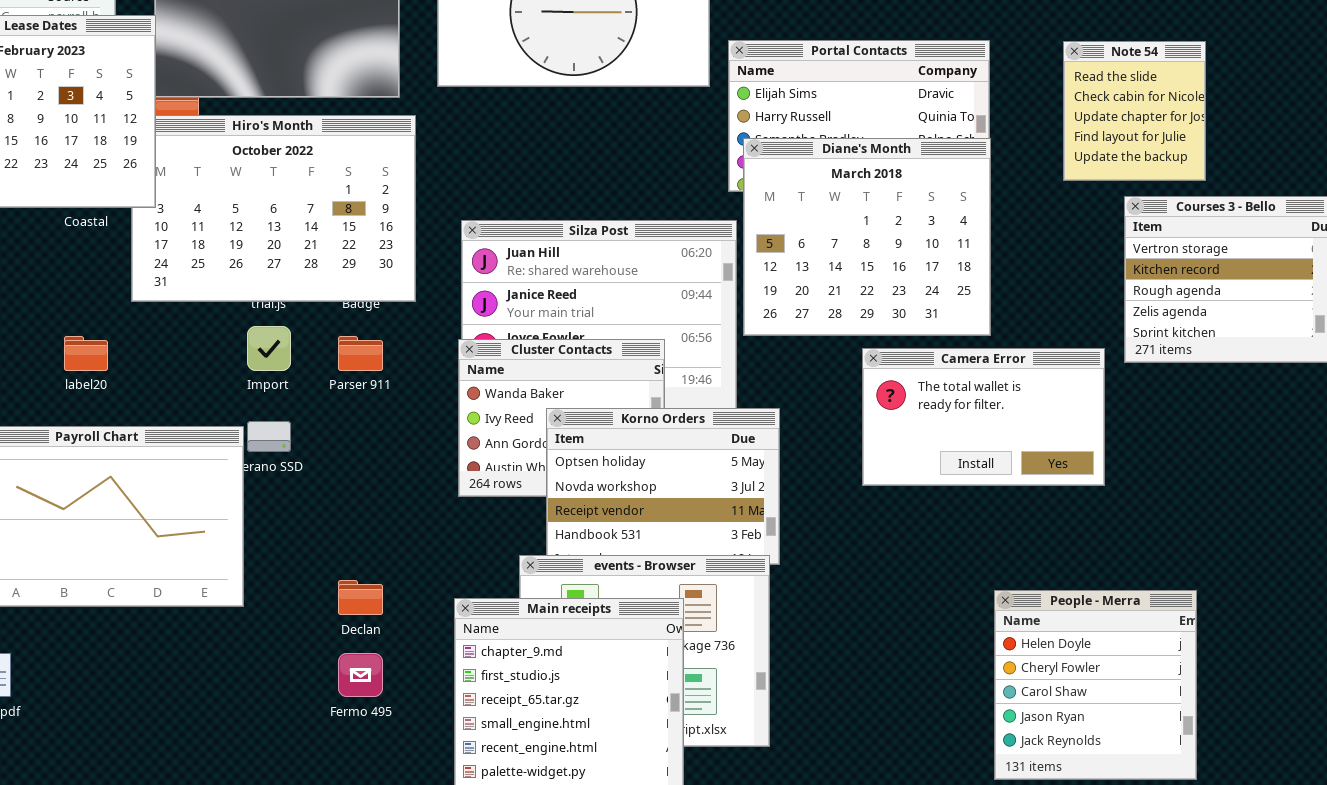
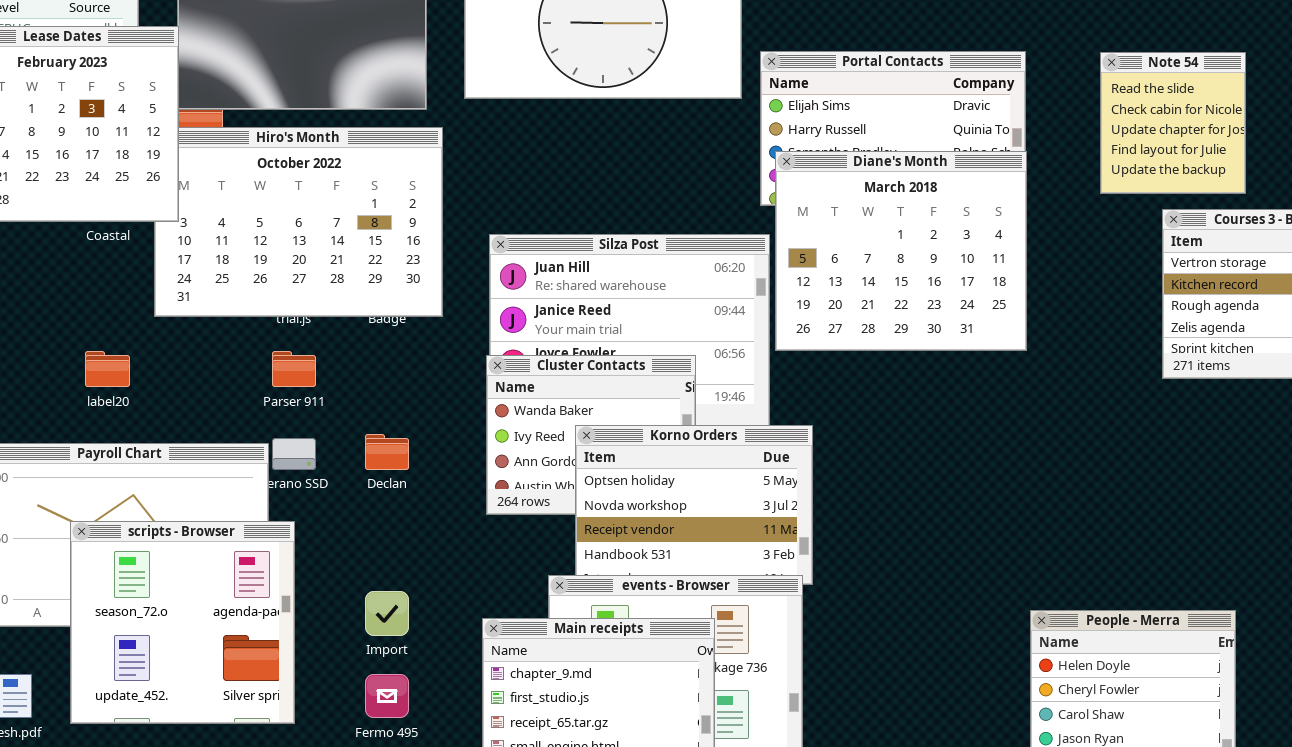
Import: [247,326,291,371] -> [365,591,409,636], moved
Parser 911: [338,336,383,371] -> [272,351,316,387], moved
Camera Error: [862,348,1105,486] -> none, closed
scripts - Browser: none -> [70,521,295,724], opened
Declan: [338,580,383,615] -> [365,434,409,470], moved

